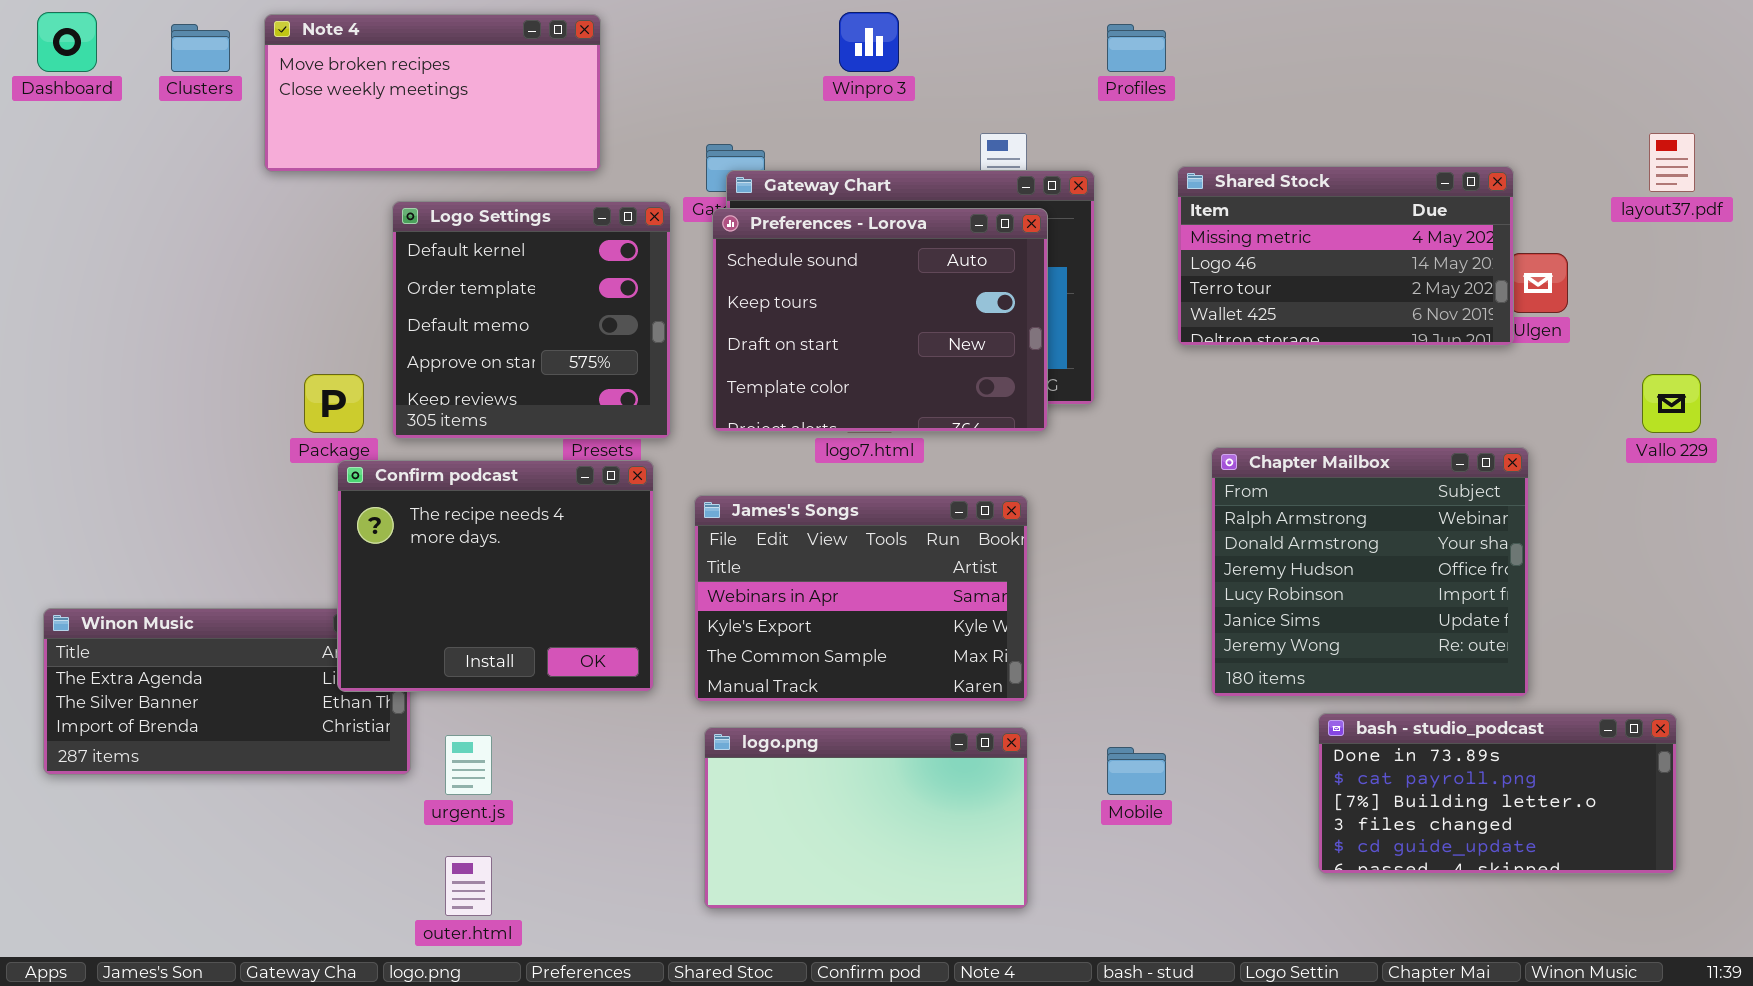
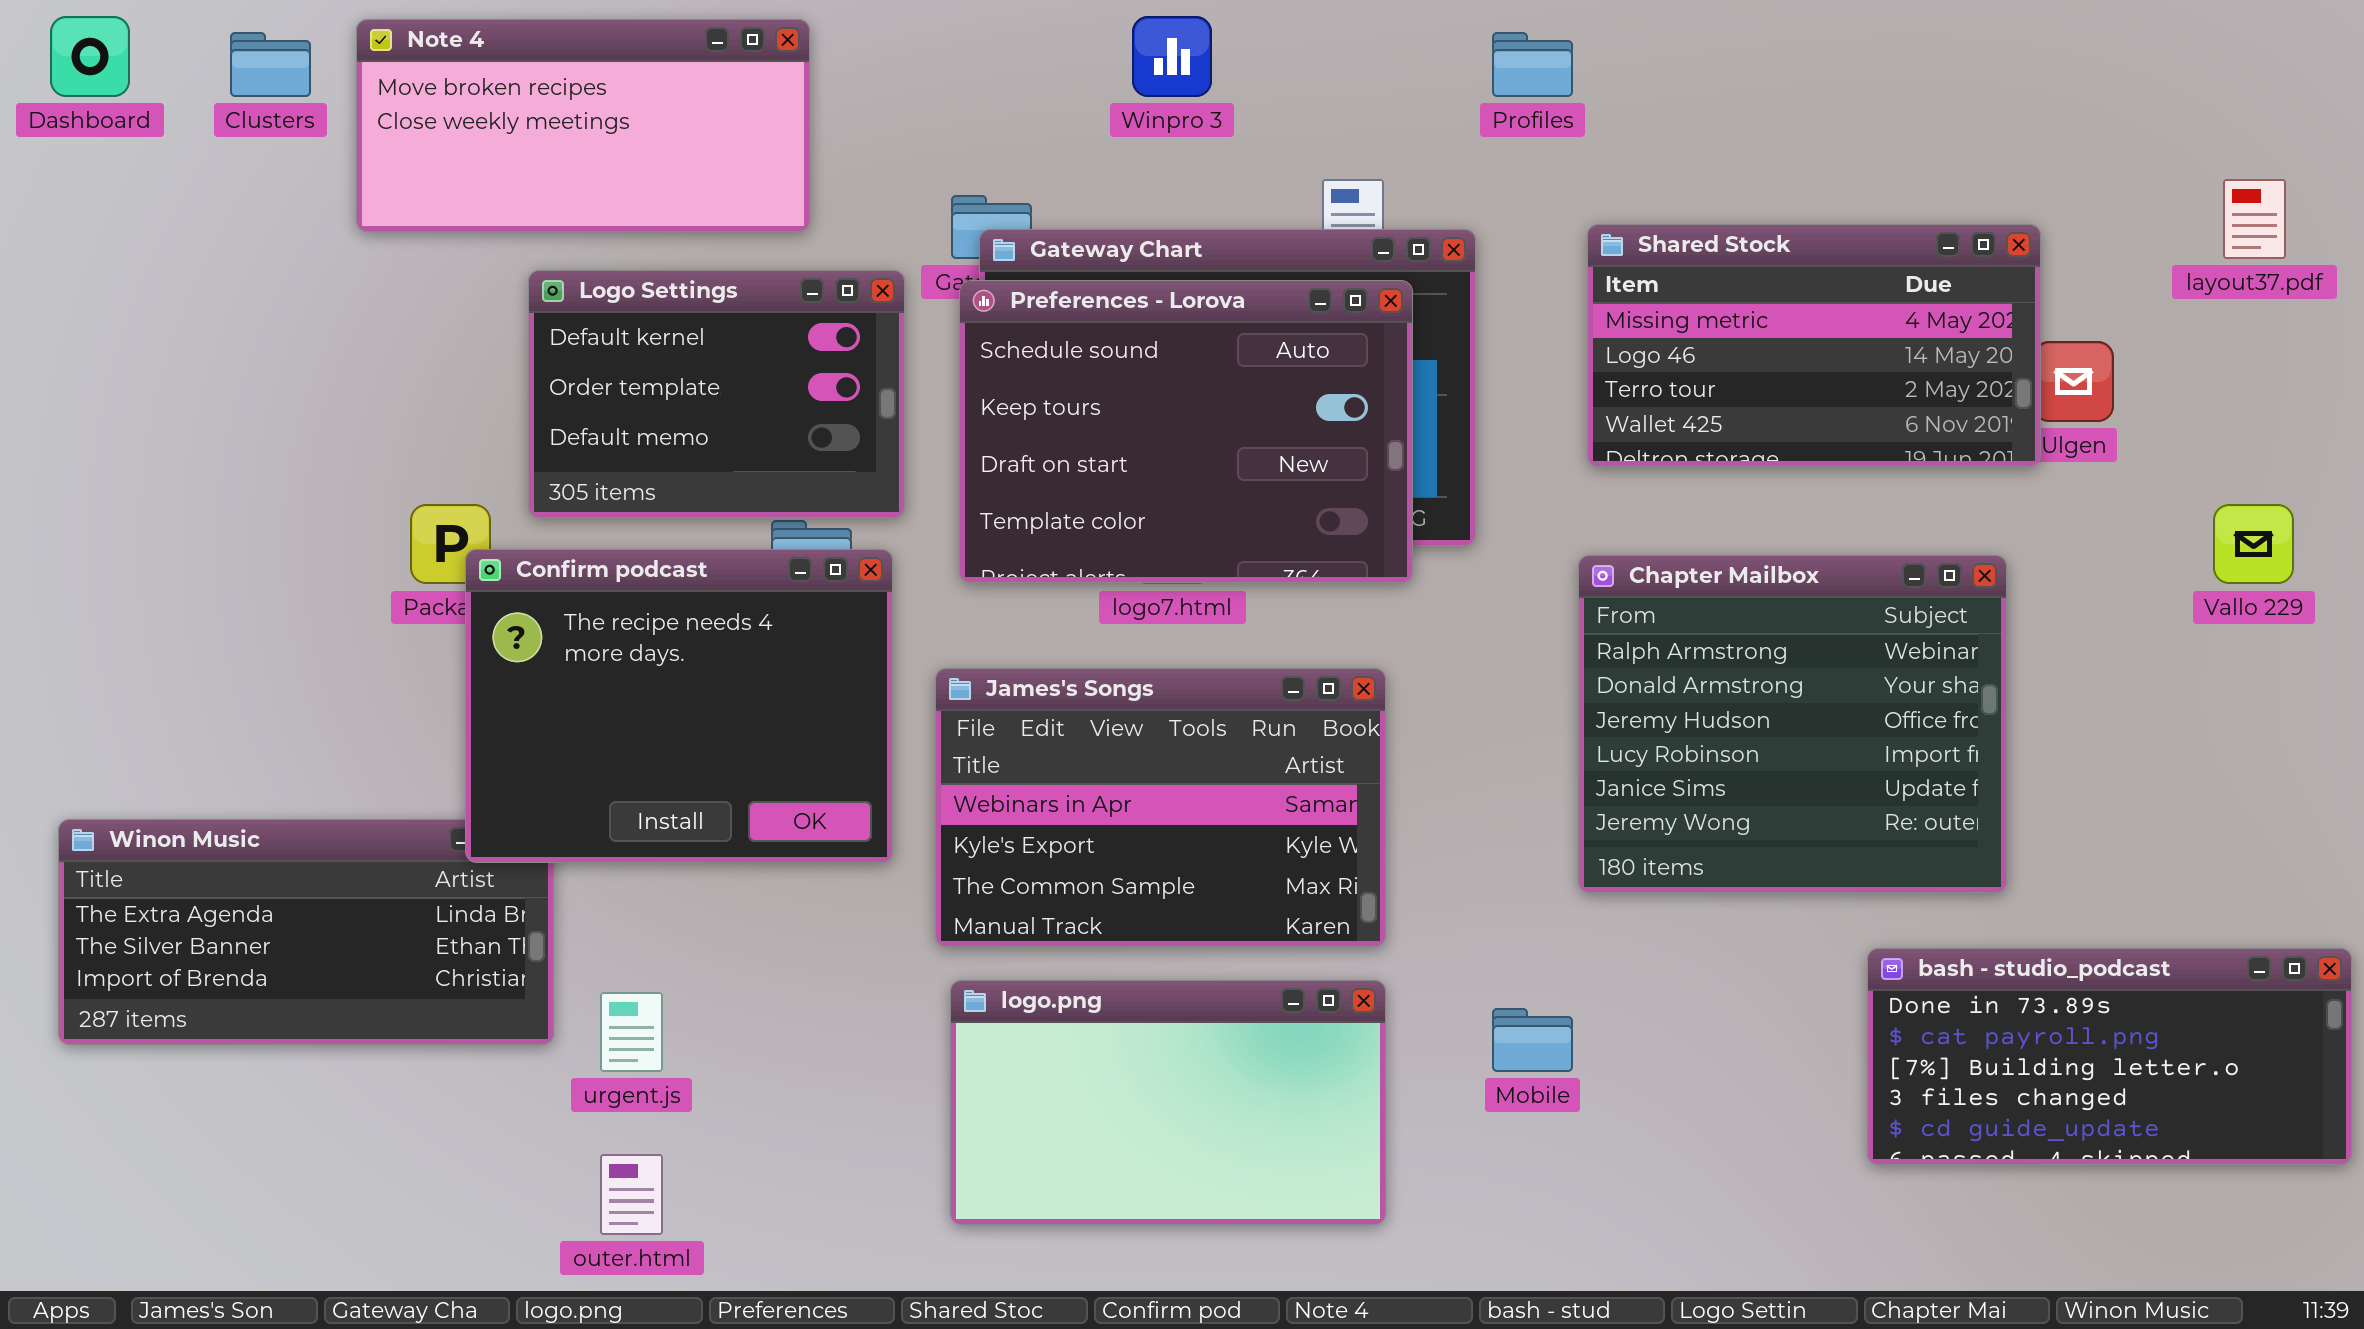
Logo Settings: [392,201,671,439] -> [528,270,905,518], resized
Chapter Mailbox: [1211,447,1529,697] -> [1578,555,2007,893], moved
Confirm podcast: [337,460,654,692] -> [465,549,893,863], moved
bash - studio_podcast: [1318,713,1677,874] -> [1867,948,2352,1165], moved

